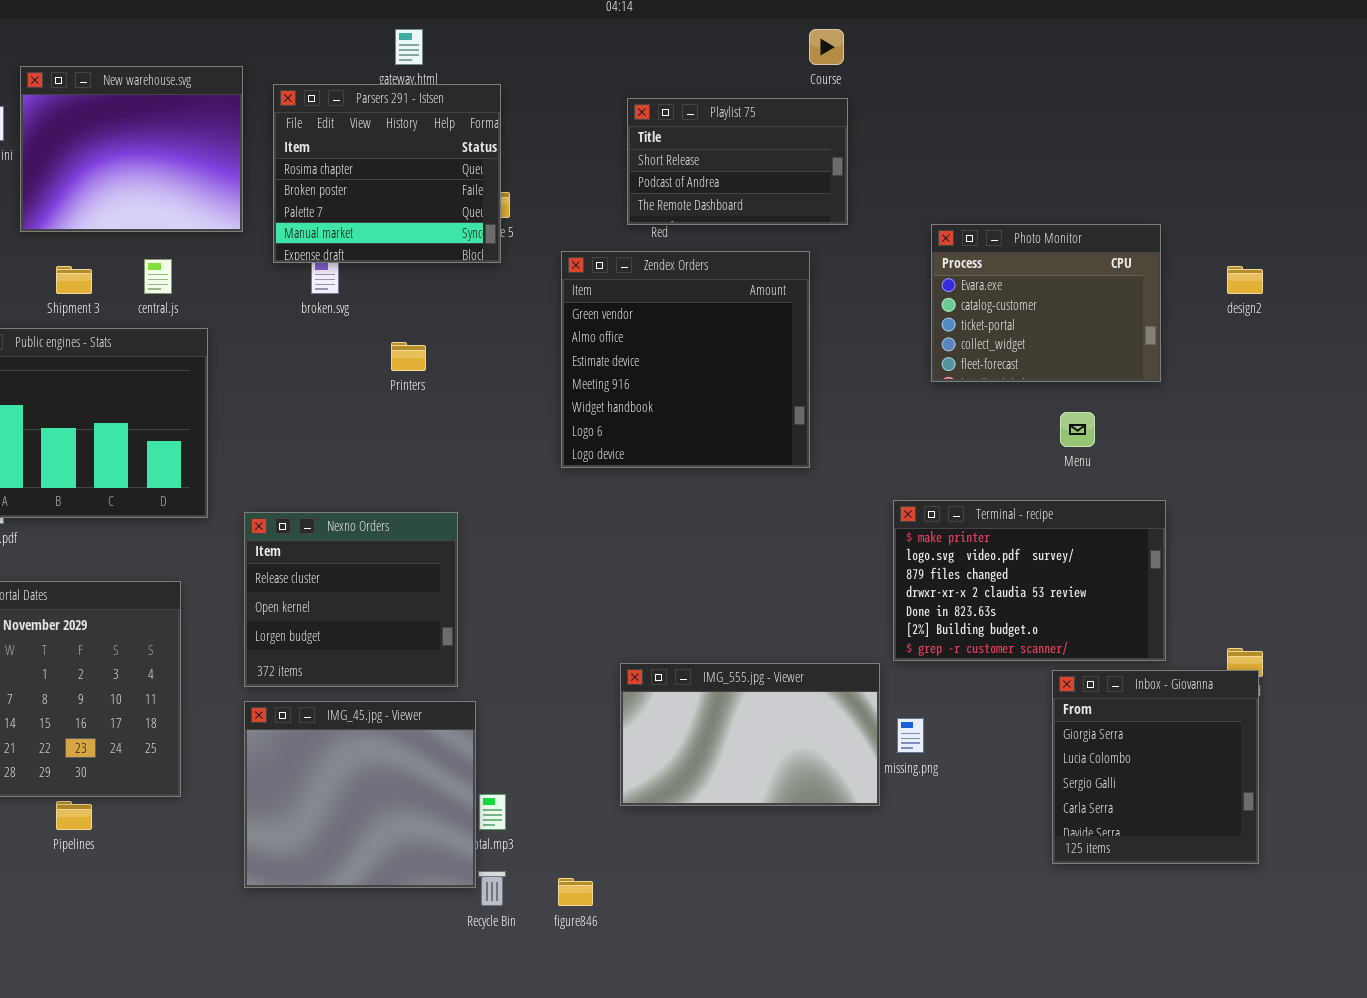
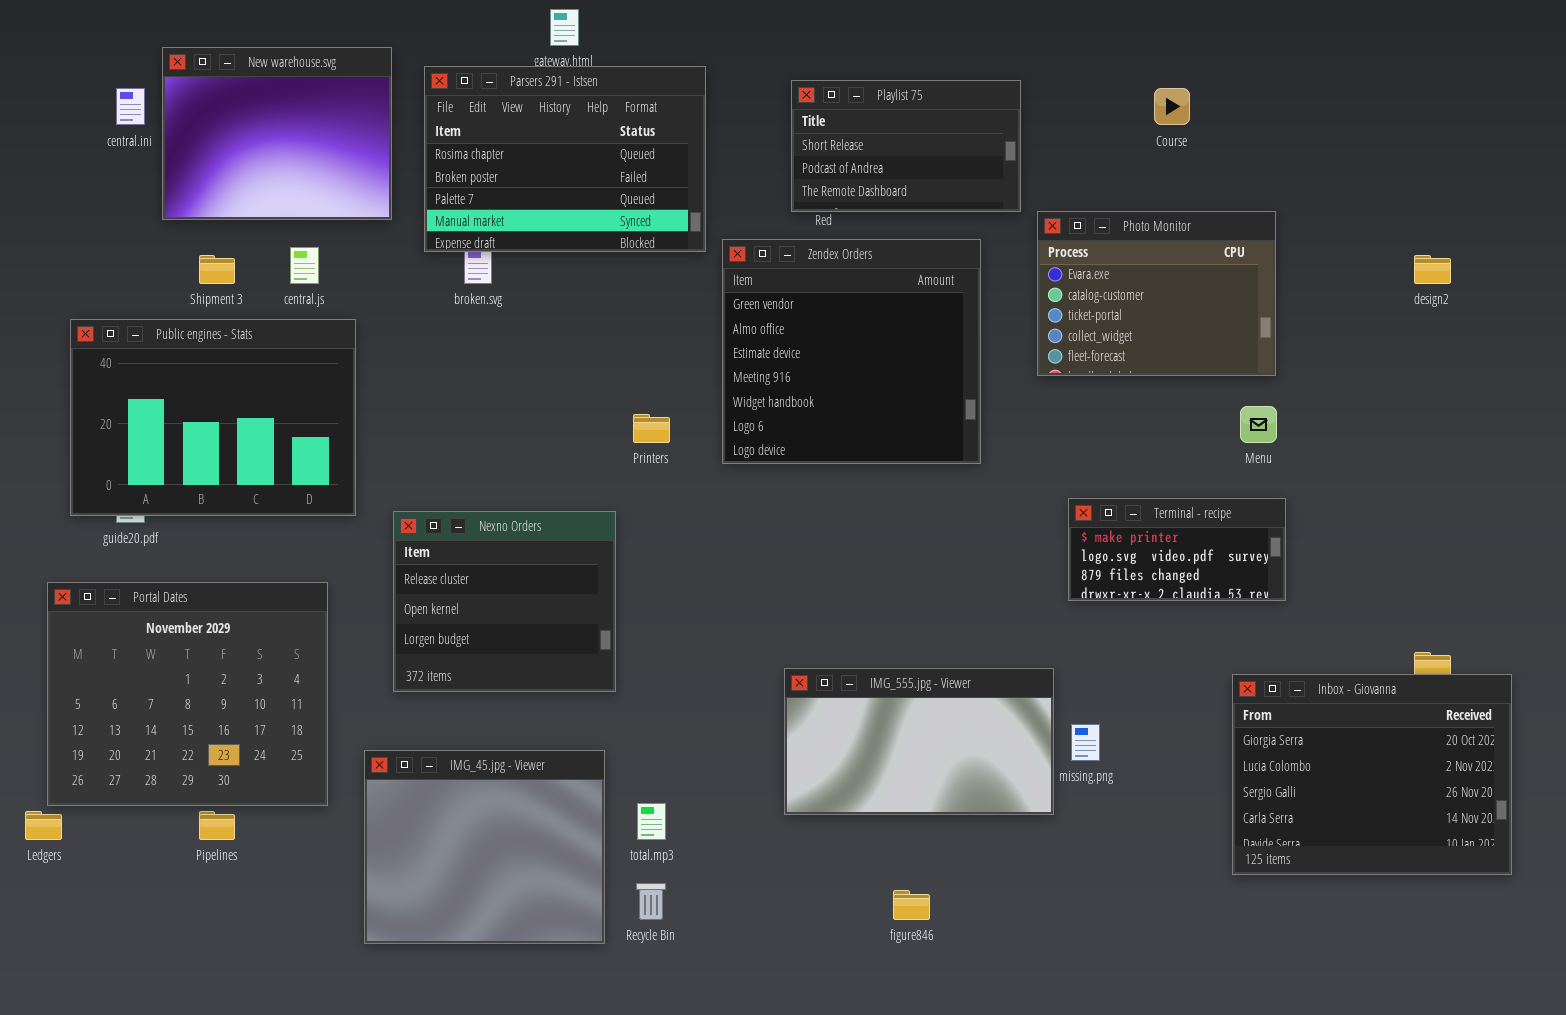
Course: [809,29,844,65] -> [1154,88,1190,125], moved
Parsers 291 - Istsen: [273,84,501,263] -> [424,66,706,252], resized
Photo Monitor: [931,224,1161,382] -> [1037,211,1276,376], moved
Printers: [391,342,426,371] -> [633,414,670,443], moved
Terminal - recipe: [893,500,1166,661] -> [1068,498,1286,601], resized
Inbox - Giovanna: [1052,670,1259,864] -> [1232,674,1512,875], resized
IMG_45.jpg - Viewer: [244,701,476,888] -> [364,750,605,944], moved
figure846: [558,878,593,906] -> [893,890,930,920], moved

